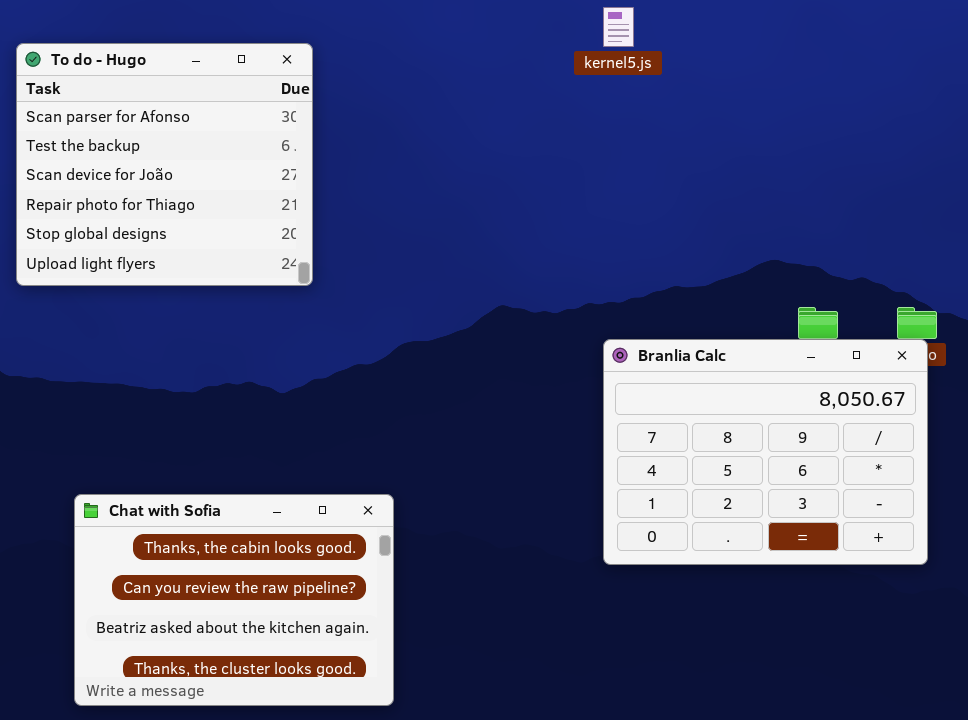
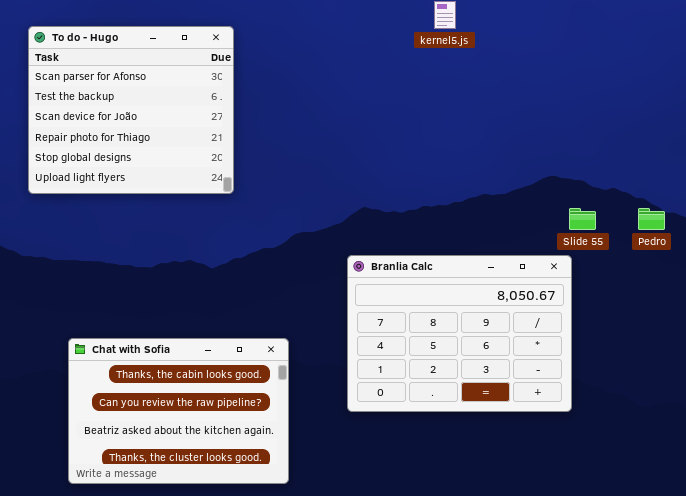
Branlia Calc: [603,339,928,565] -> [347,255,572,412], moved

